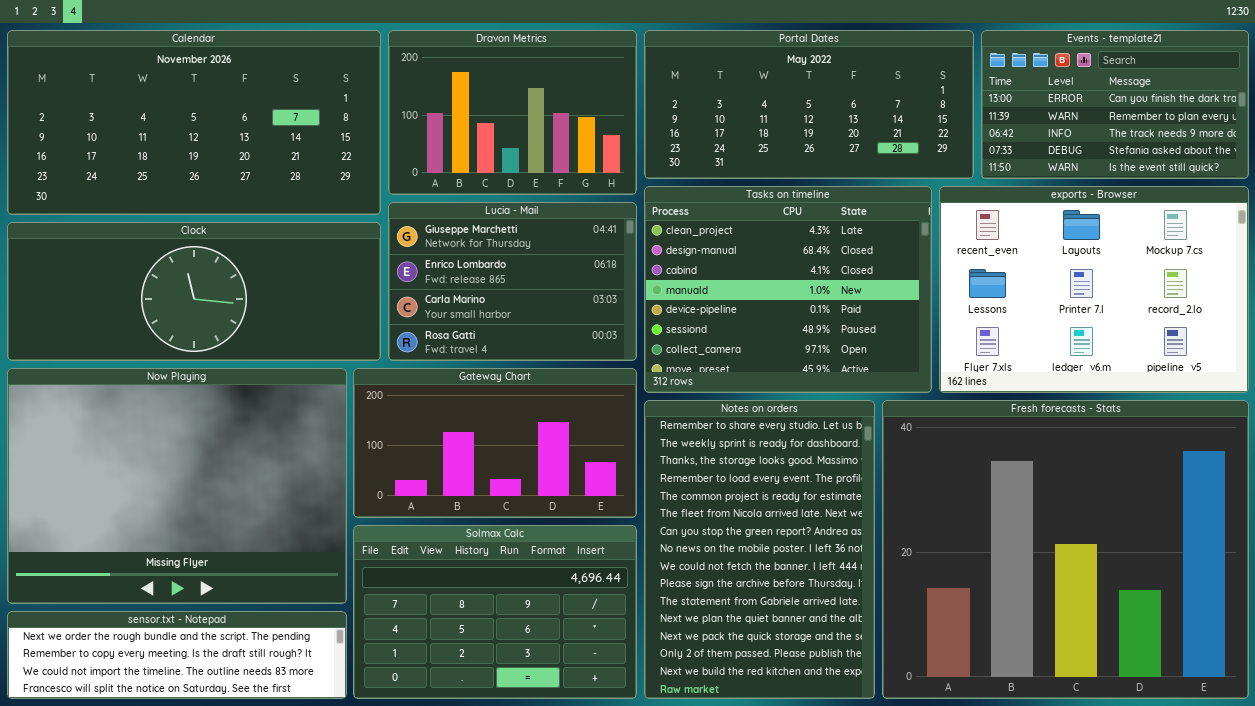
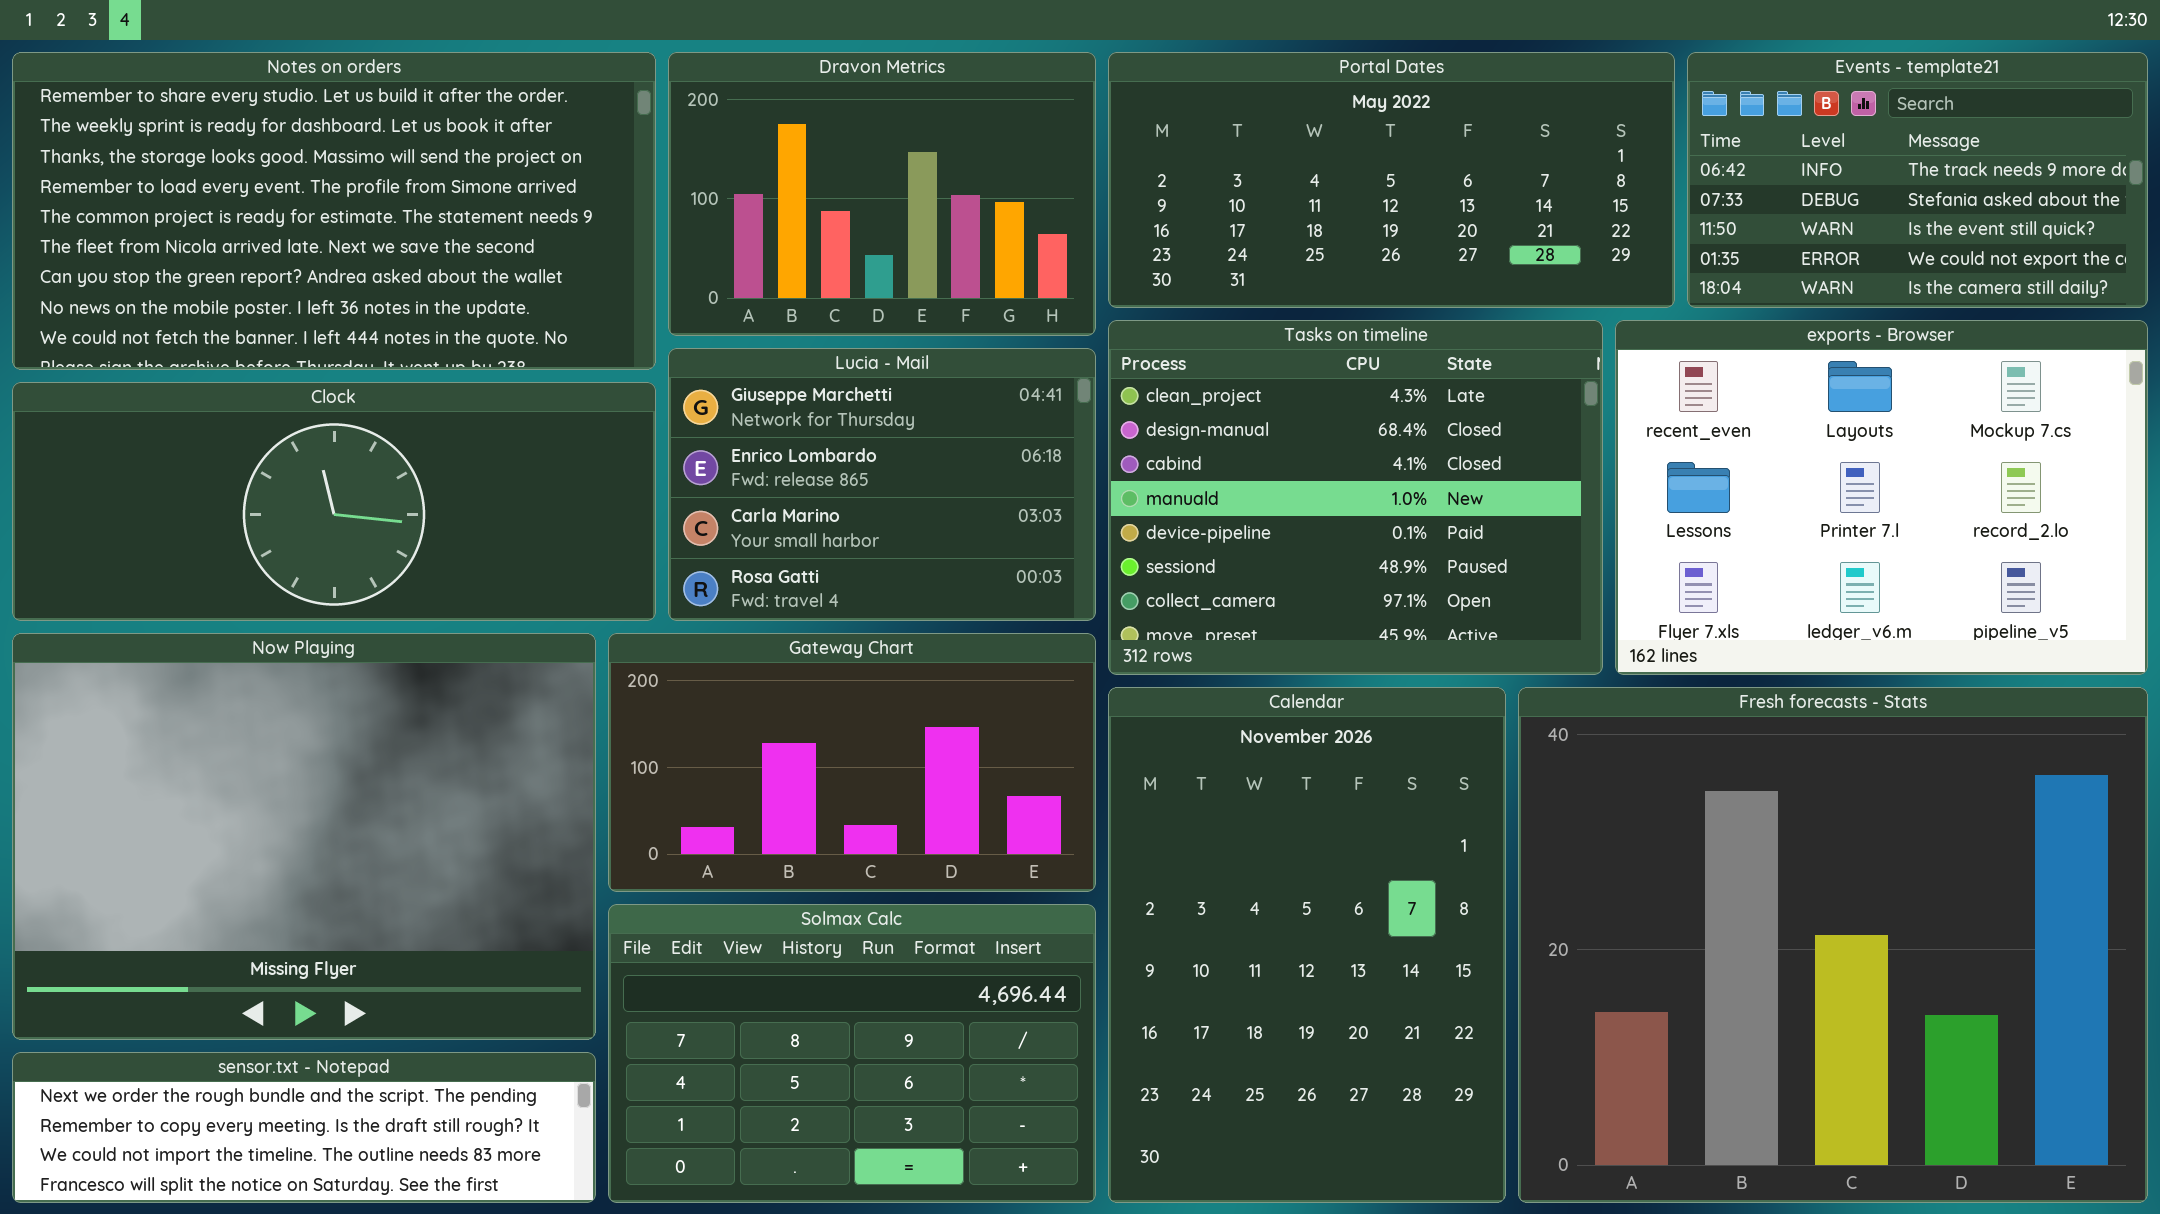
Calendar: [7,30,381,215] -> [1108,687,1506,1203], moved, resized
Events - template21: [981,30,1249,179] -> [1687,52,2148,308], scrolled down 2 rows
Notes on orders: [644,400,875,699] -> [12,52,656,370], moved, resized

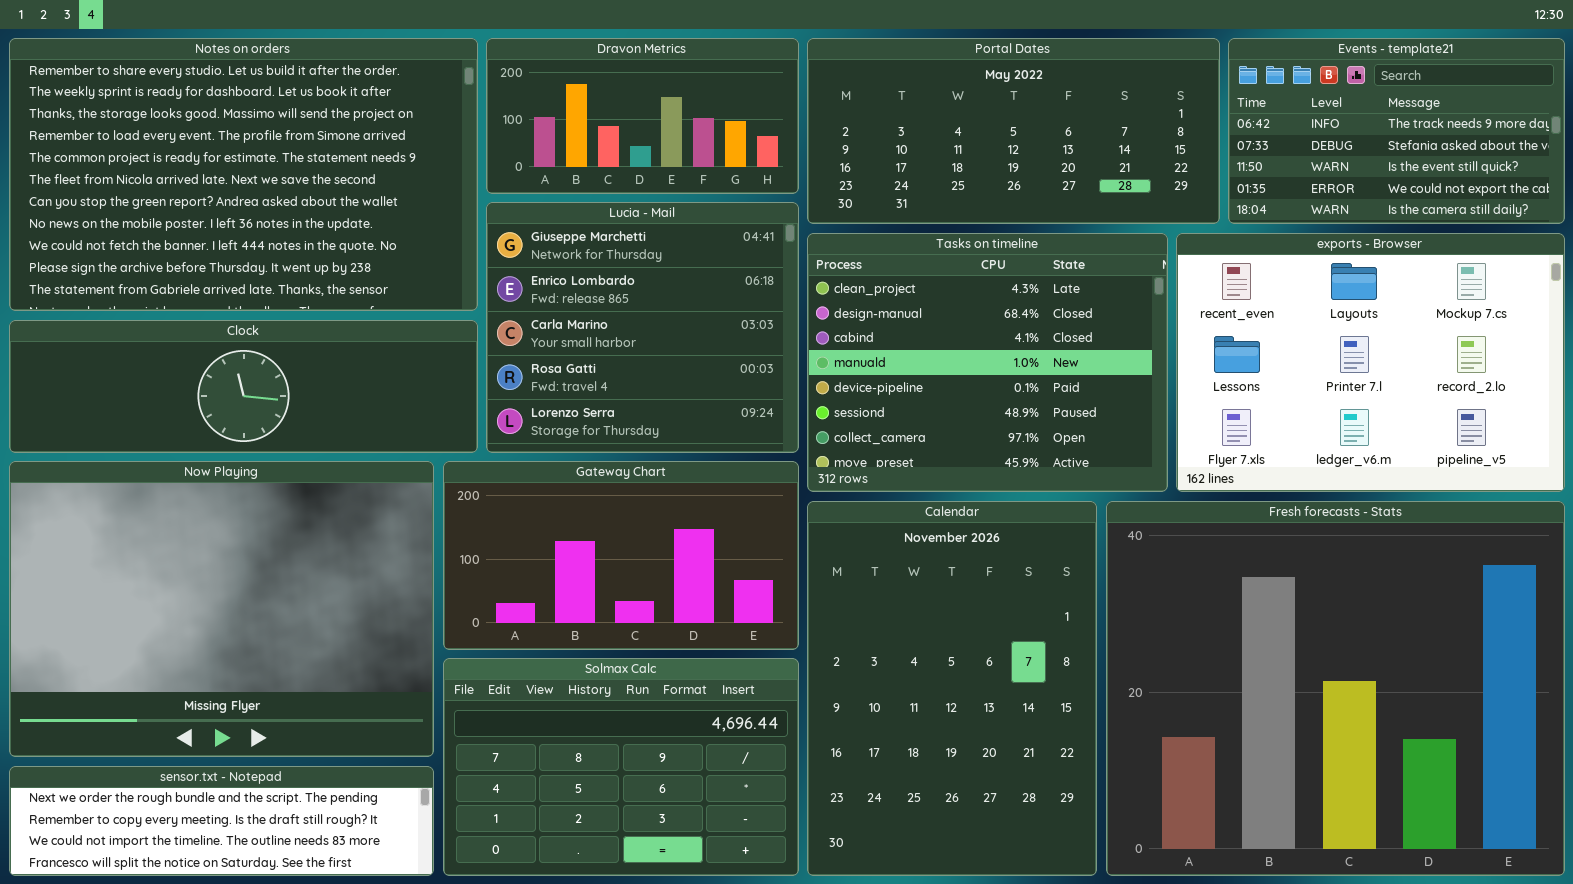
Notes on orders: [12,52,656,370] -> [9,38,478,311], resized
Dravon Metrics: [668,52,1096,336] -> [486,38,799,194], resized
Lucia - Mail: [668,348,1096,621] -> [486,202,799,453], resized
Clock: [12,382,656,621] -> [9,320,478,453], resized

